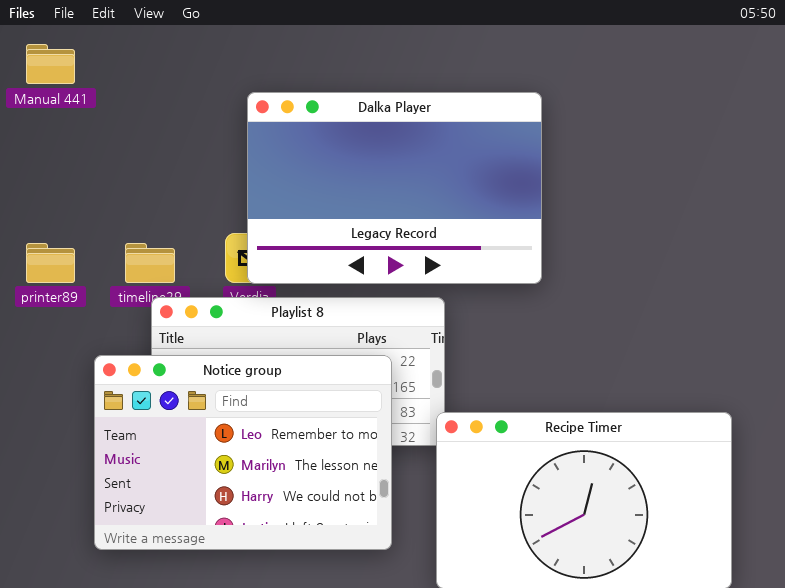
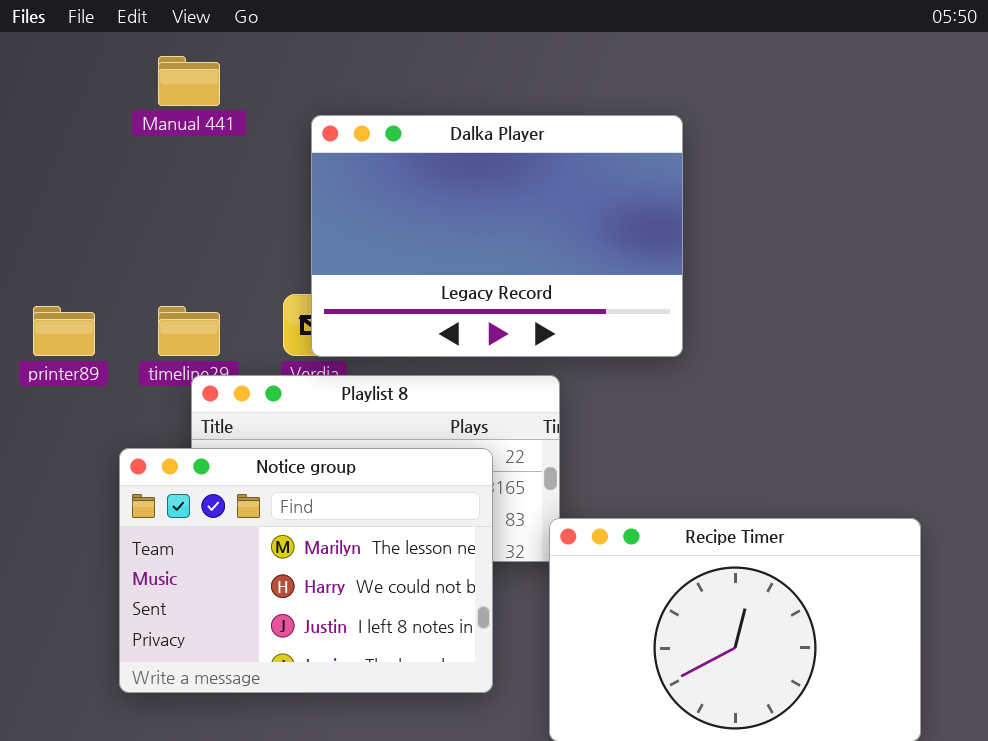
Manual 441: [26,44,75,84] -> [158,56,220,106], moved
Notice group: [94,355,392,550] -> [119,448,493,693], scrolled down 1 row

